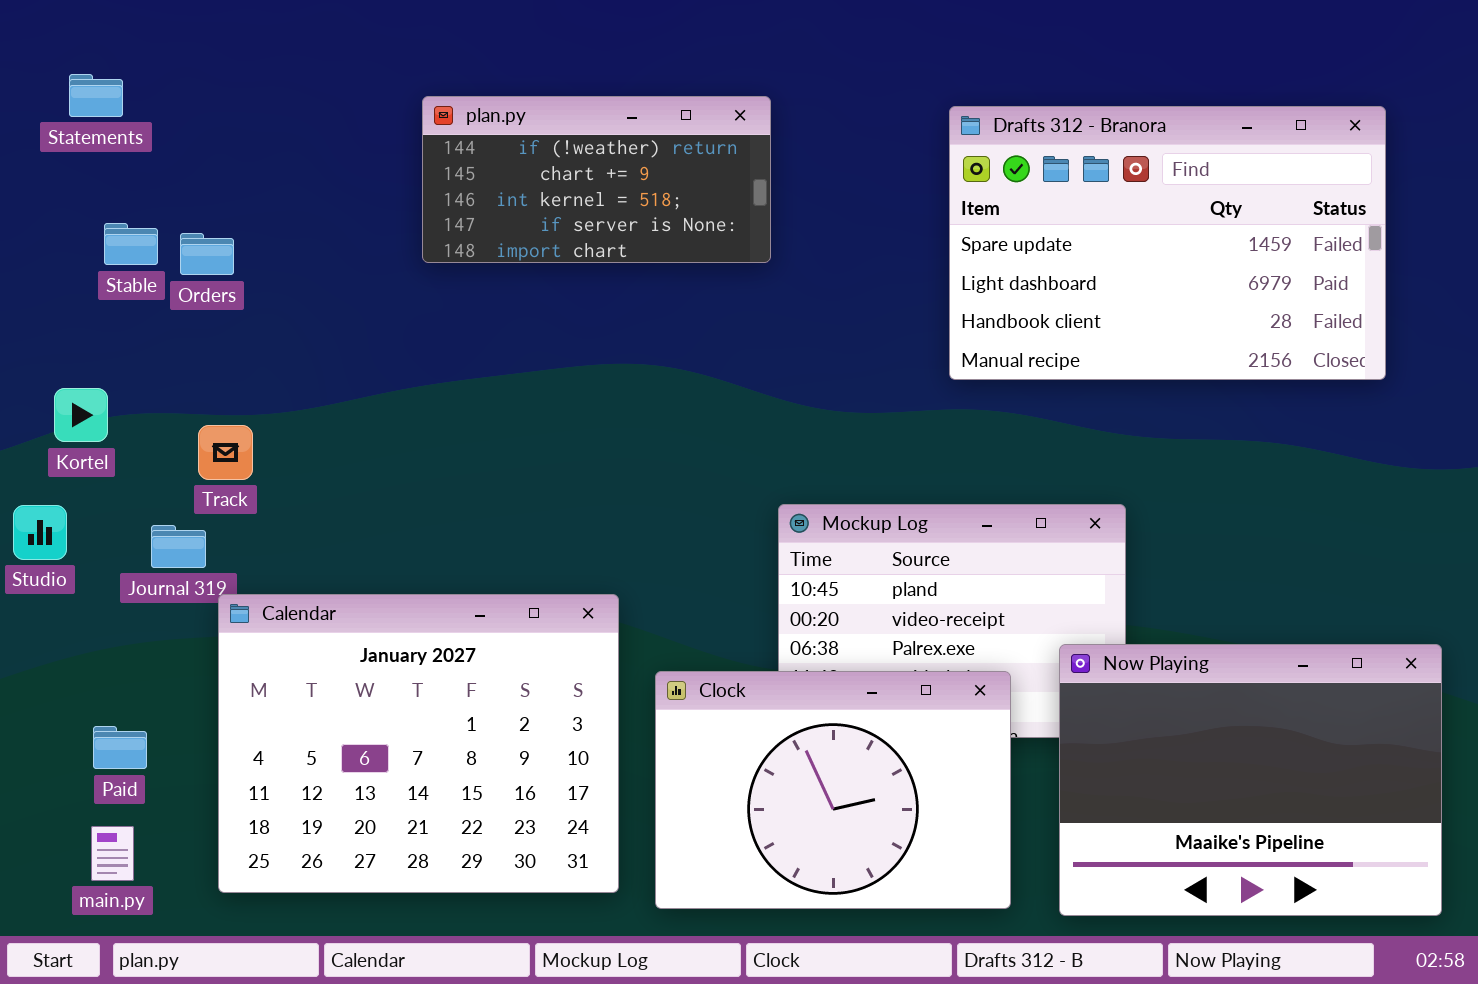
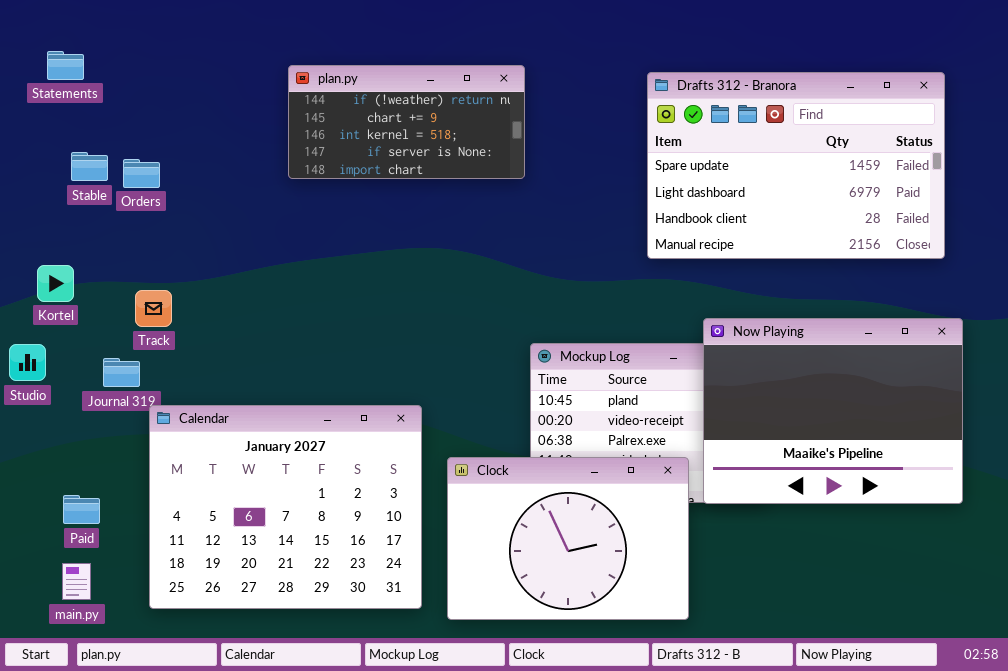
Now Playing: [1059,644,1442,916] -> [703,318,963,504], moved

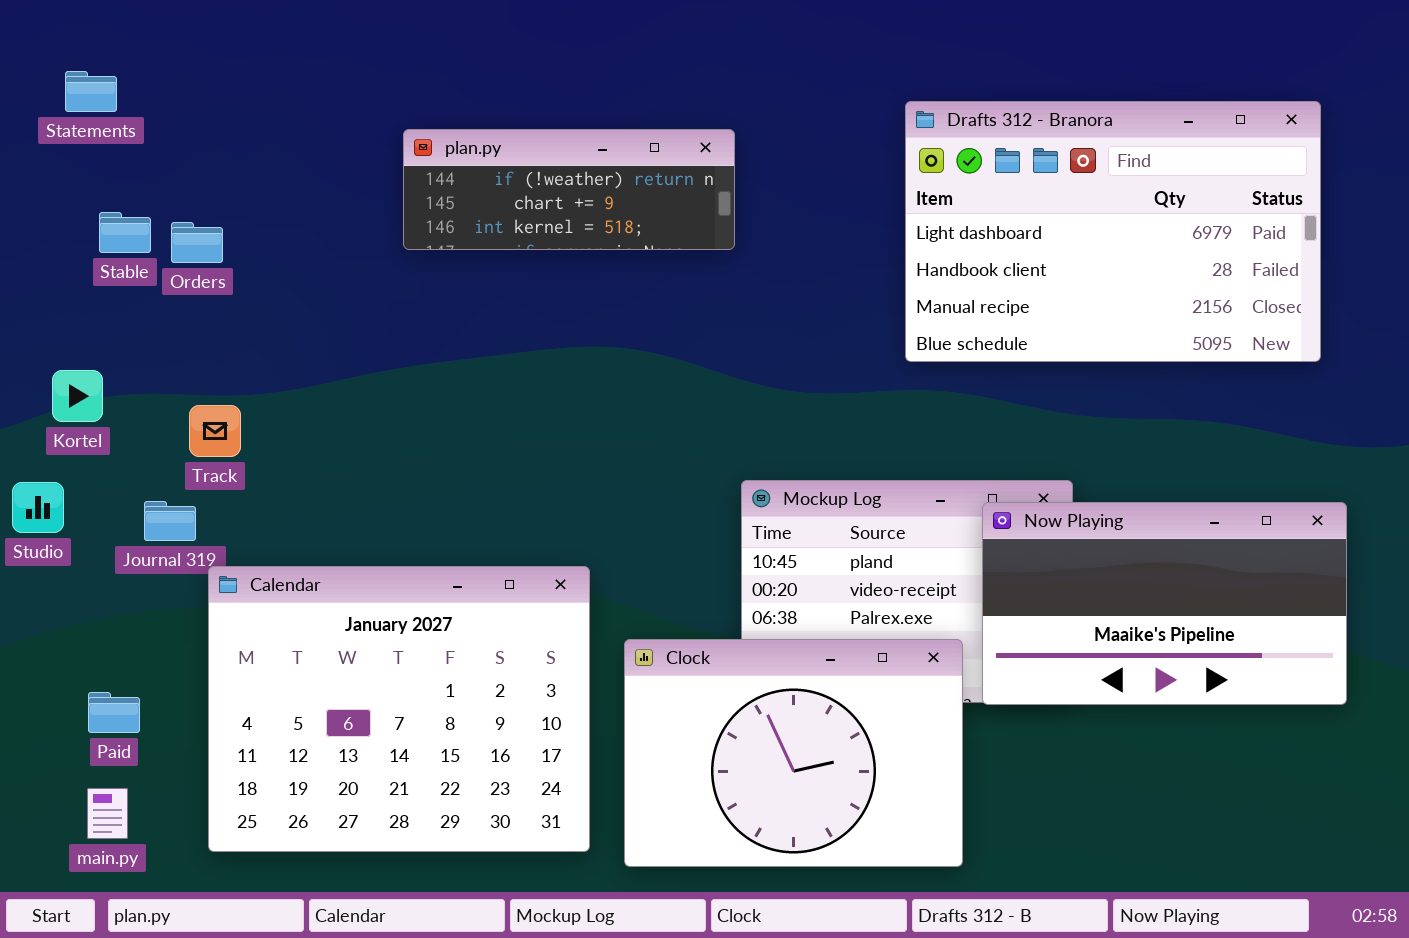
plan.py: [288,65,525,179] -> [403,129,735,250], resized
Drafts 312 - Branora: [647,72,945,259] -> [905,101,1321,362], scrolled down 1 row
Now Playing: [703,318,963,504] -> [982,502,1347,705], resized

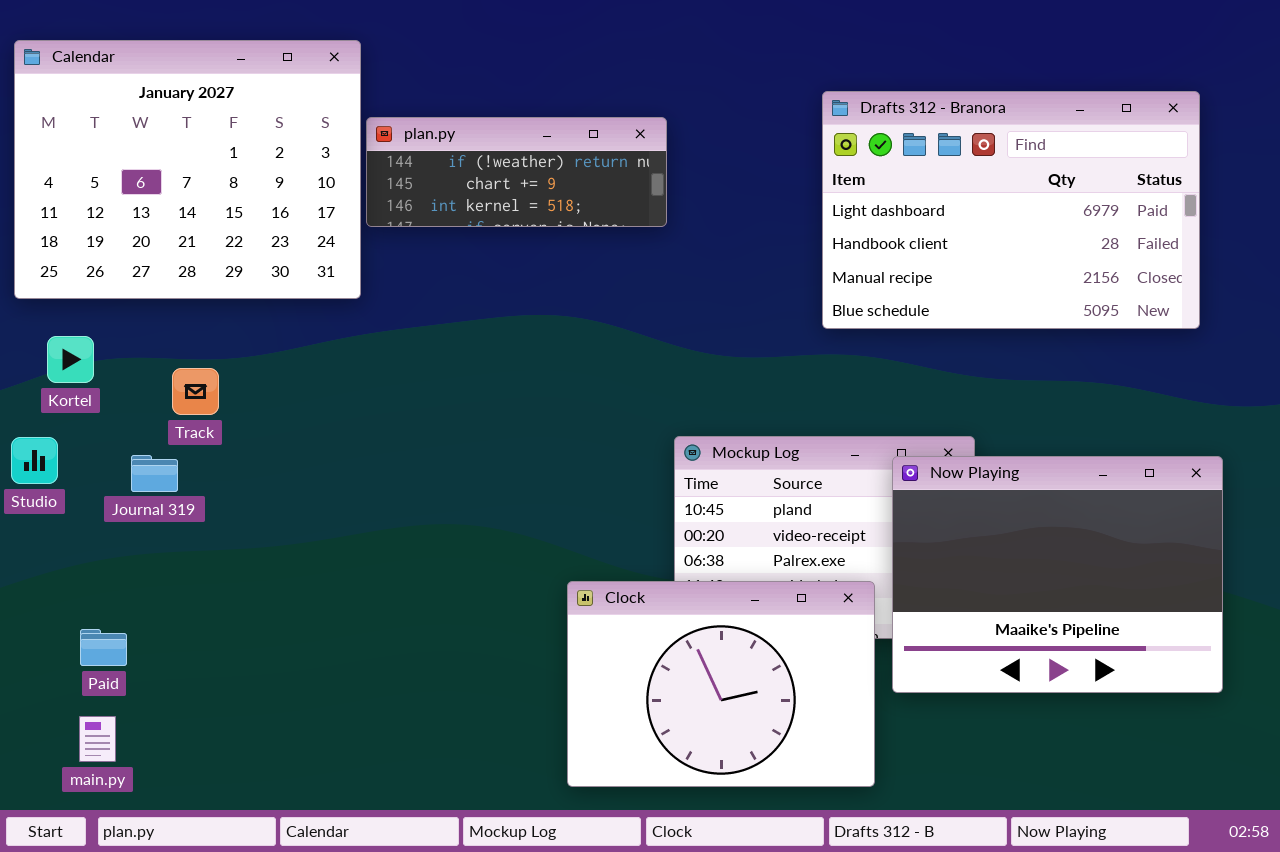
Now Playing: [982,502,1347,705] -> [892,456,1223,693], resized
Calendar: [208,566,590,852] -> [14,40,361,299], moved

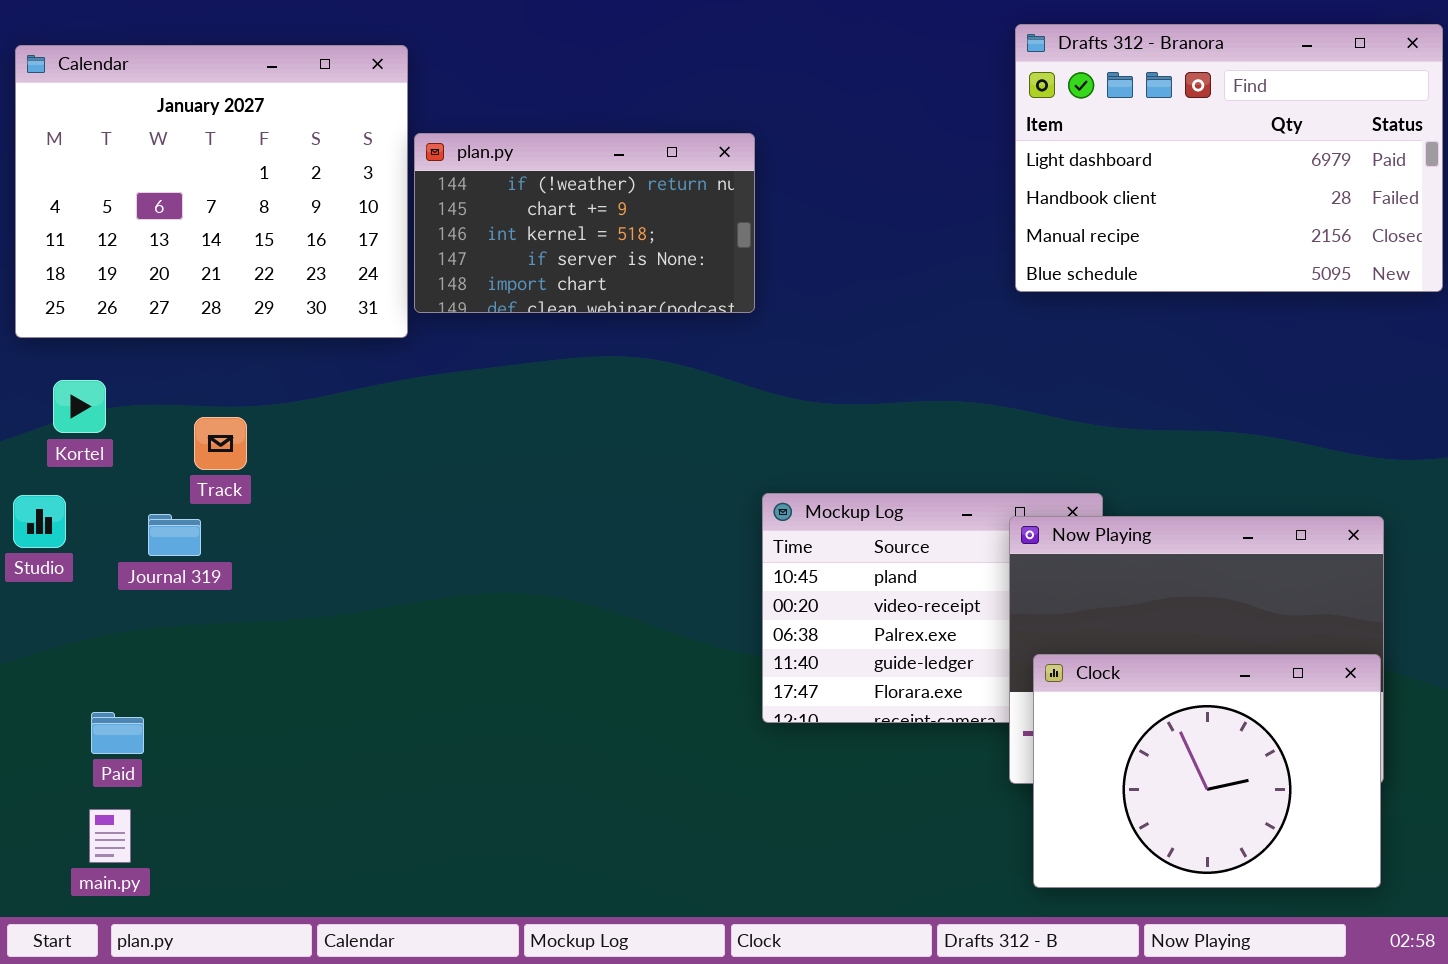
Drafts 312 - Branora: [822,91,1200,329] -> [1015,24,1443,292], moved
plan.py: [366,117,667,227] -> [414,133,755,313], resized
Clock: [567,581,875,787] -> [1033,654,1381,888], moved

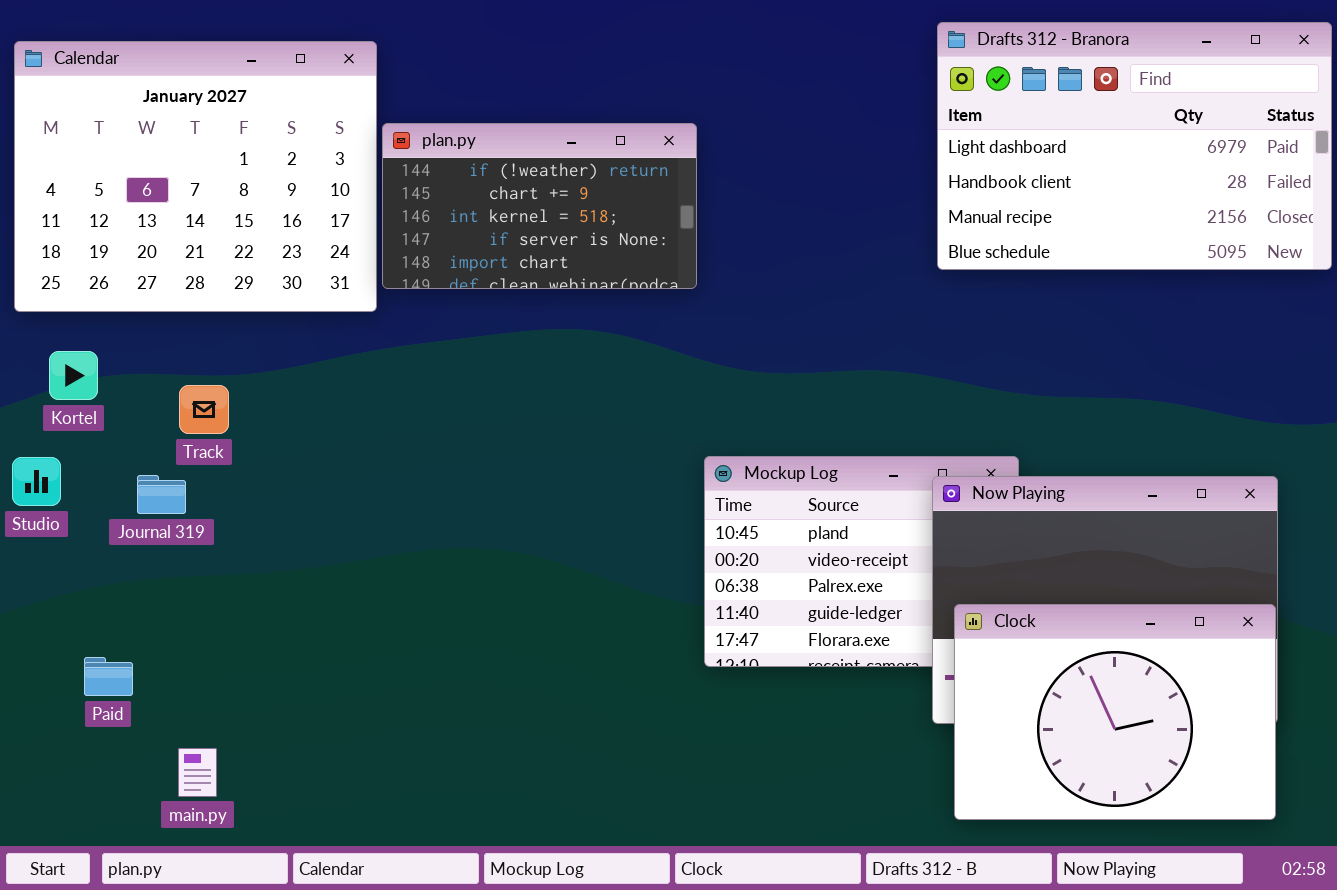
main.py: [89,809,131,863] -> [178,748,217,797], moved

